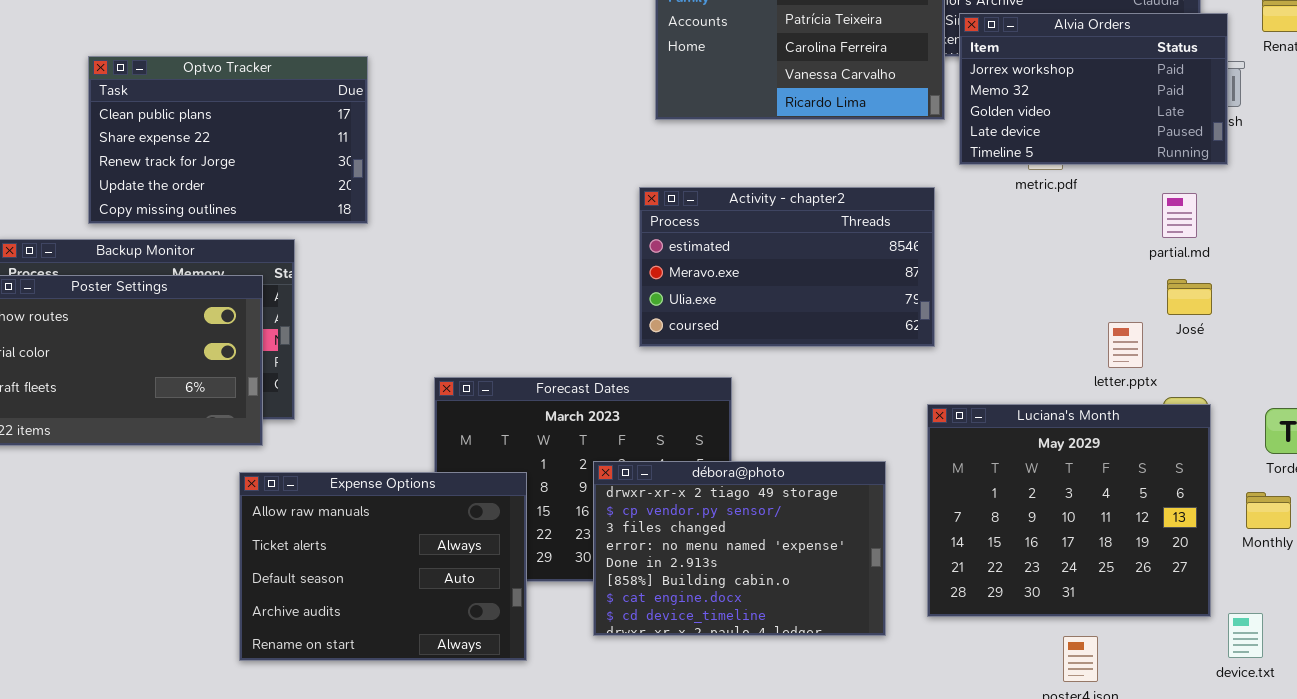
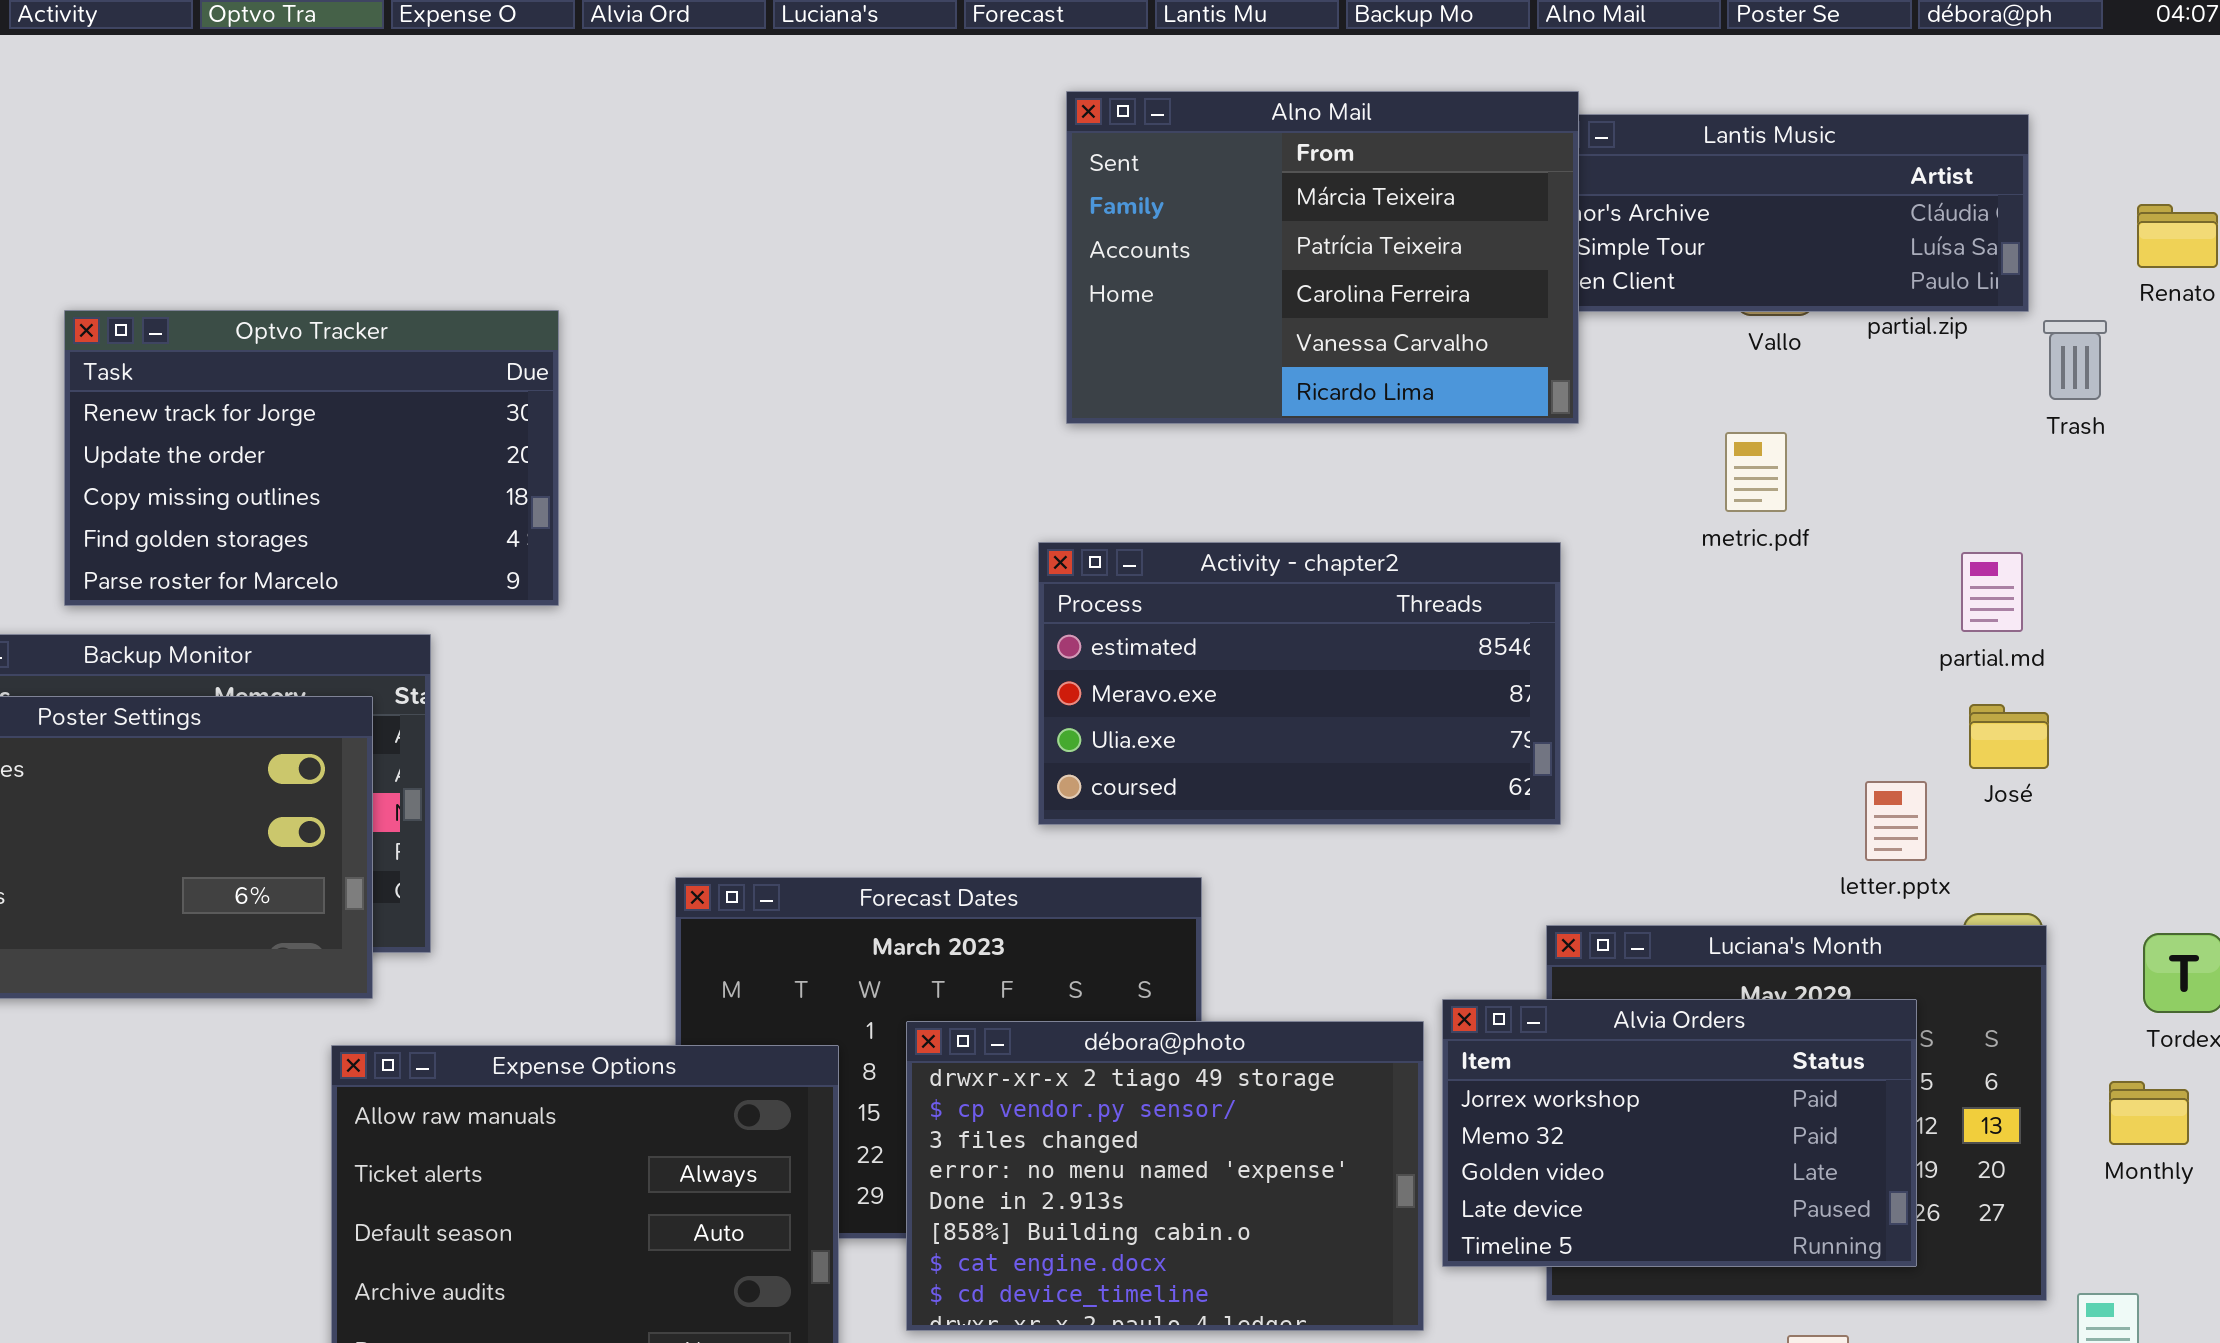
Alvia Orders: [959,13,1228,165] -> [1442,999,1917,1267], moved
Optvo Tracker: [88,56,368,224] -> [64,310,559,606], scrolled down 2 rows
débora@photo: [593,461,886,636] -> [906,1021,1424,1331], moved

